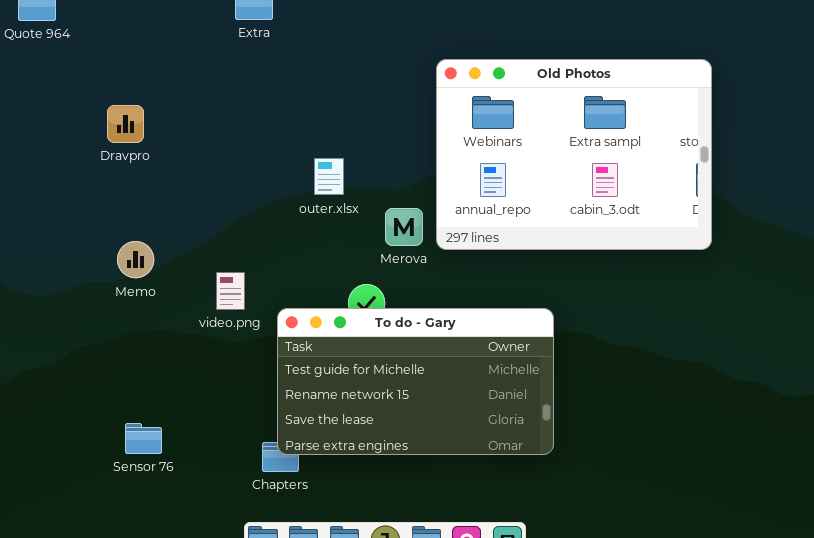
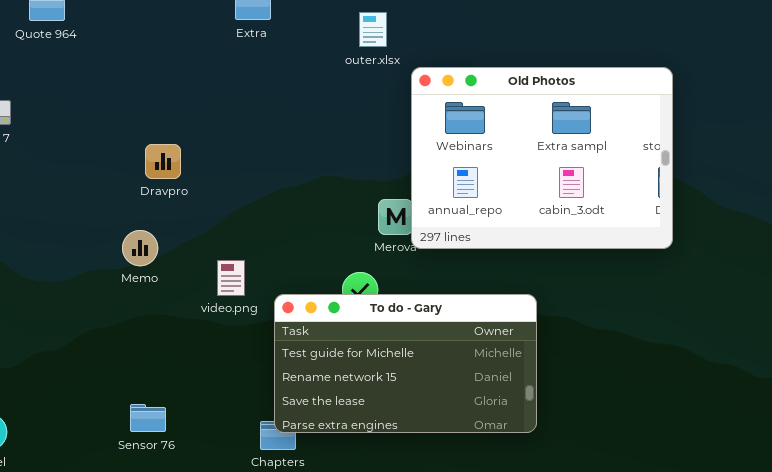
Old Photos: [436,59,712,250] -> [411,67,673,249], moved
Dravpro: [107,105,144,143] -> [145,144,181,179], moved
outer.xlsx: [314,158,344,195] -> [359,12,387,47], moved

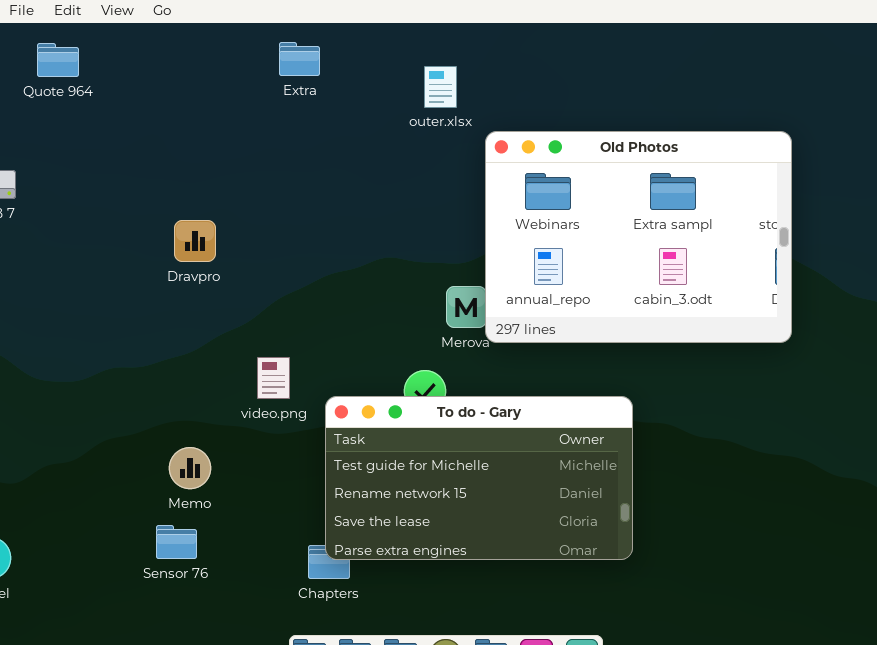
Memo: [122,230,158,266] -> [169,447,211,489], moved

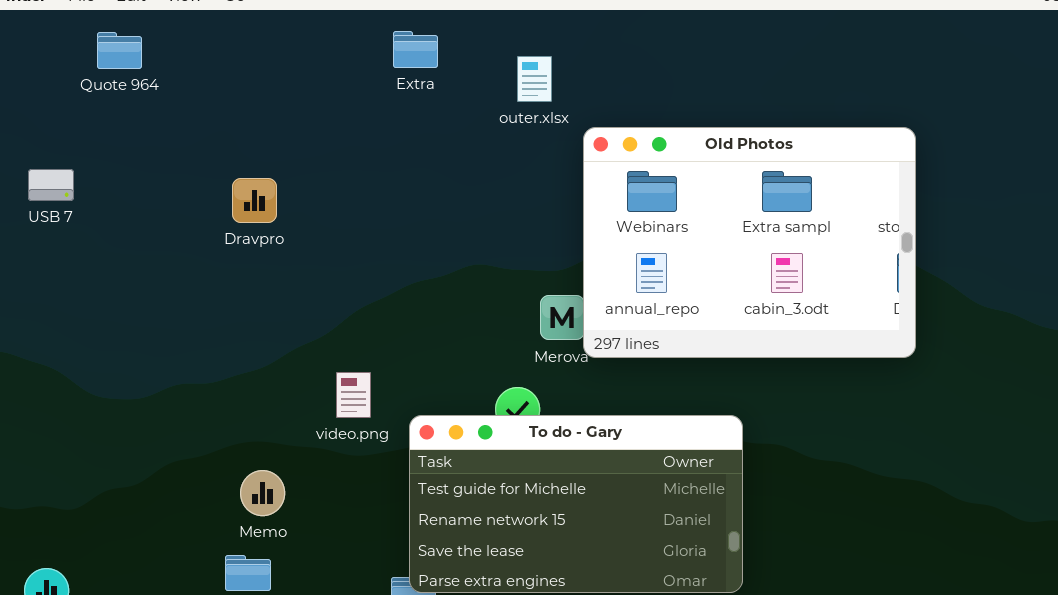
Extra: [279,42,320,76] -> [393,31,438,68], moved
Dravpro: [174,220,216,262] -> [232,178,277,223], moved

